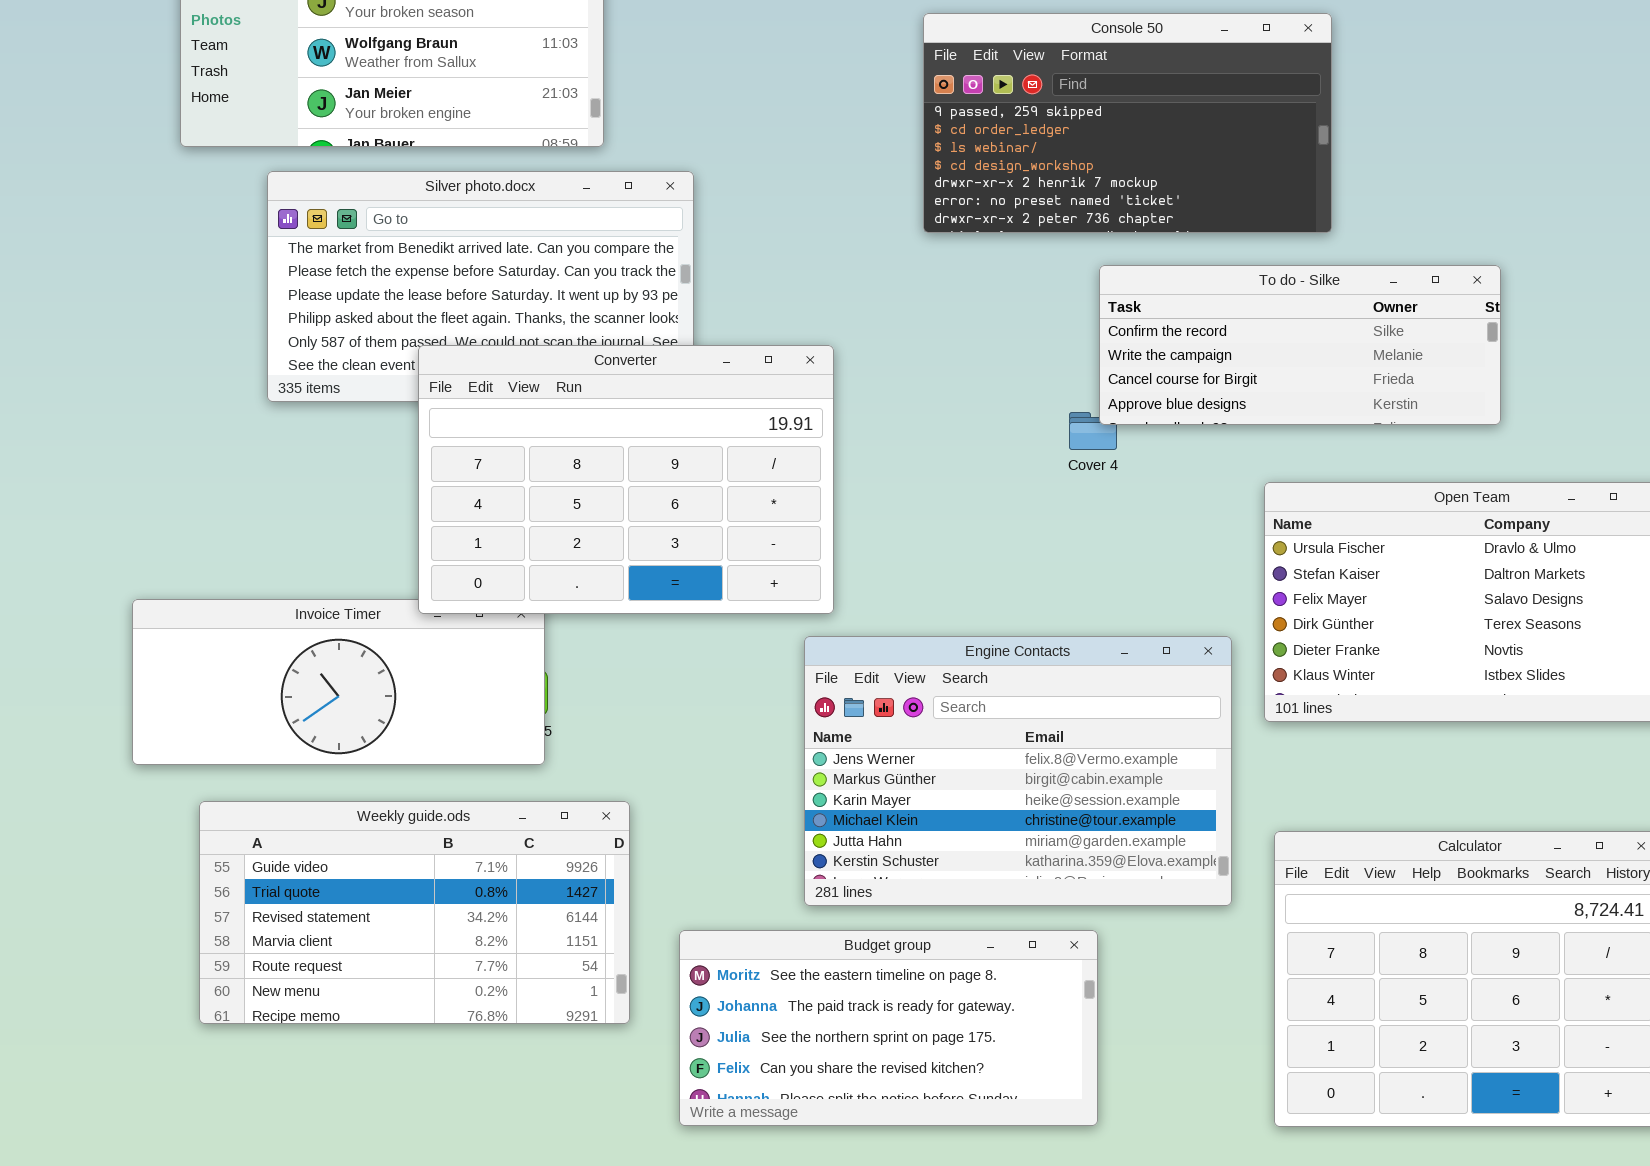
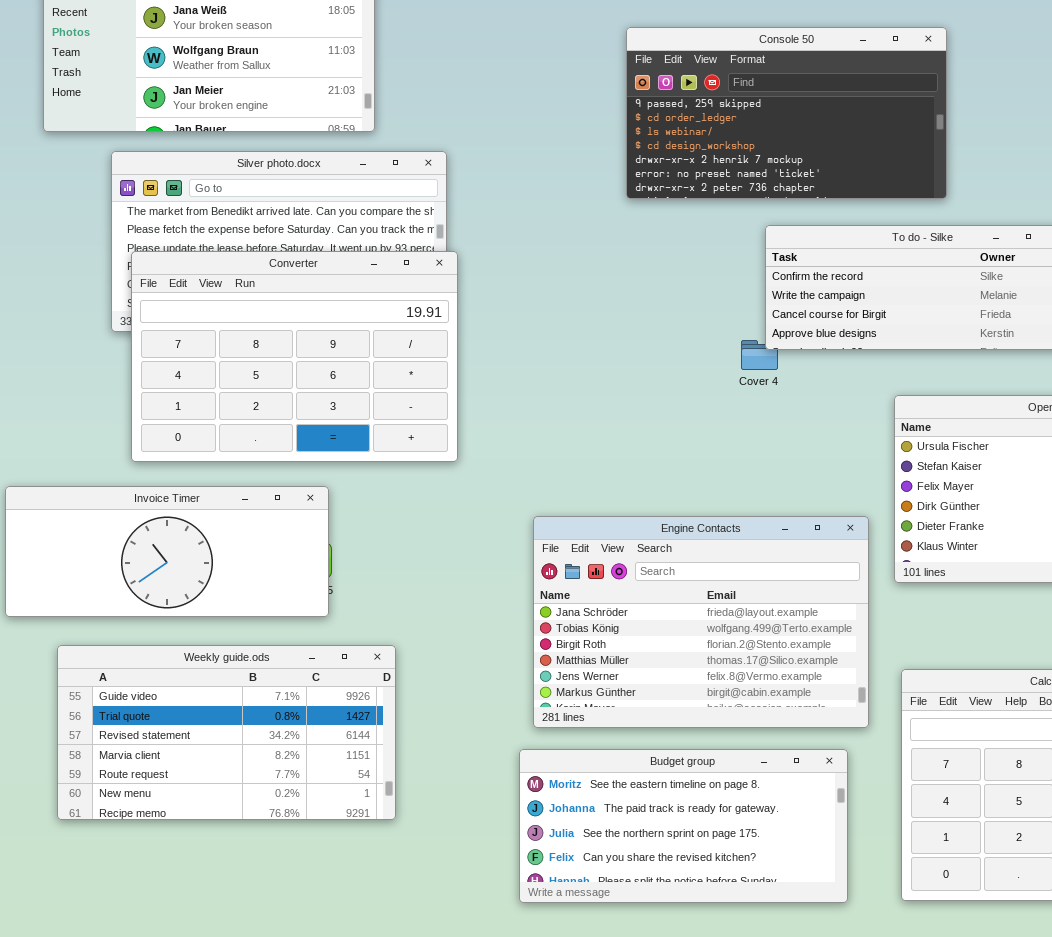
Converter: [418,345,834,614] -> [131,251,458,462], moved
Engine Contacts: [804,636,1232,906] -> [533,516,869,728], scrolled up 4 rows
Budget group: [679,930,1098,1126] -> [519,749,848,903], moved

